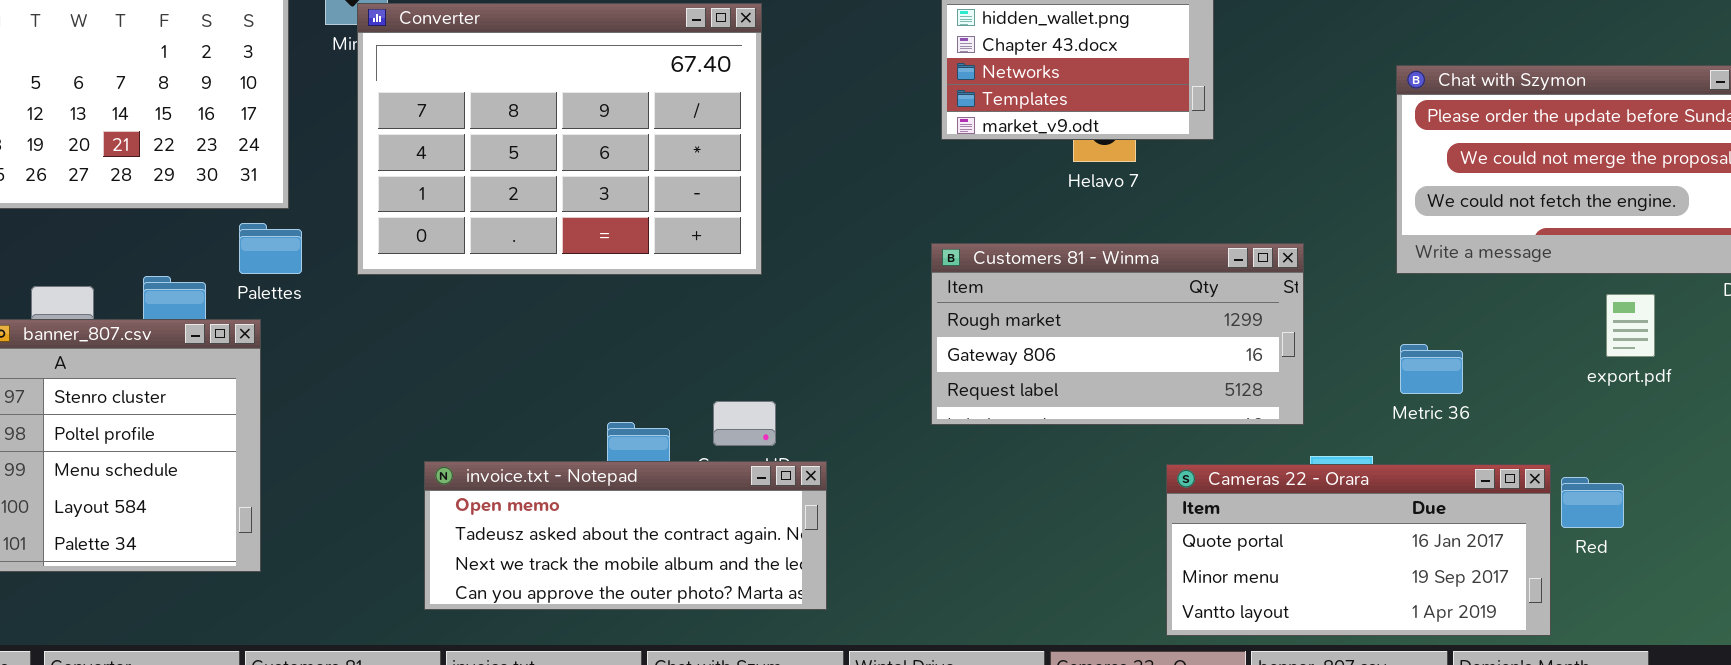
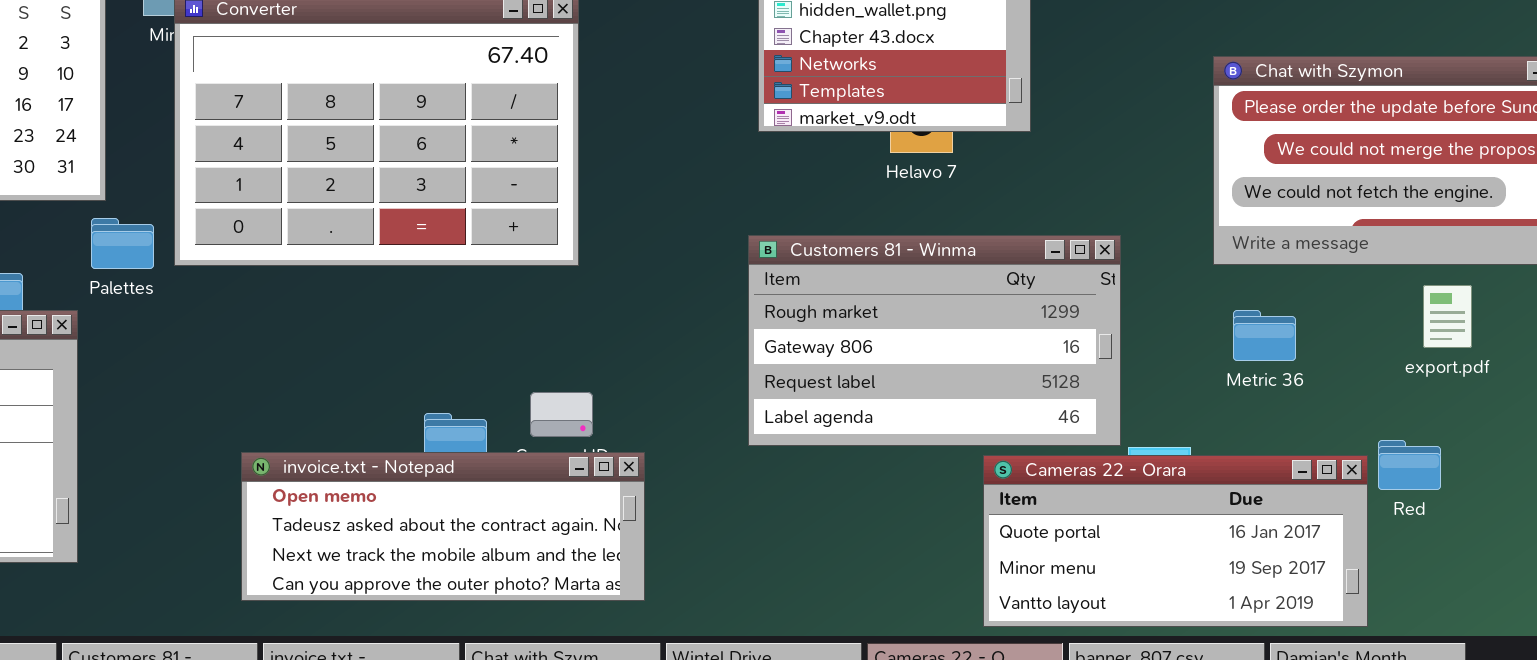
Palettes: [239,223,302,274] -> [91,218,154,269], moved
Customers 81 - Winma: [931,243,1304,425] -> [748,235,1121,446], resized
Metric 36: [1400,344,1463,394] -> [1233,310,1296,361], moved
Red: [1561,477,1624,528] -> [1378,440,1441,490], moved

